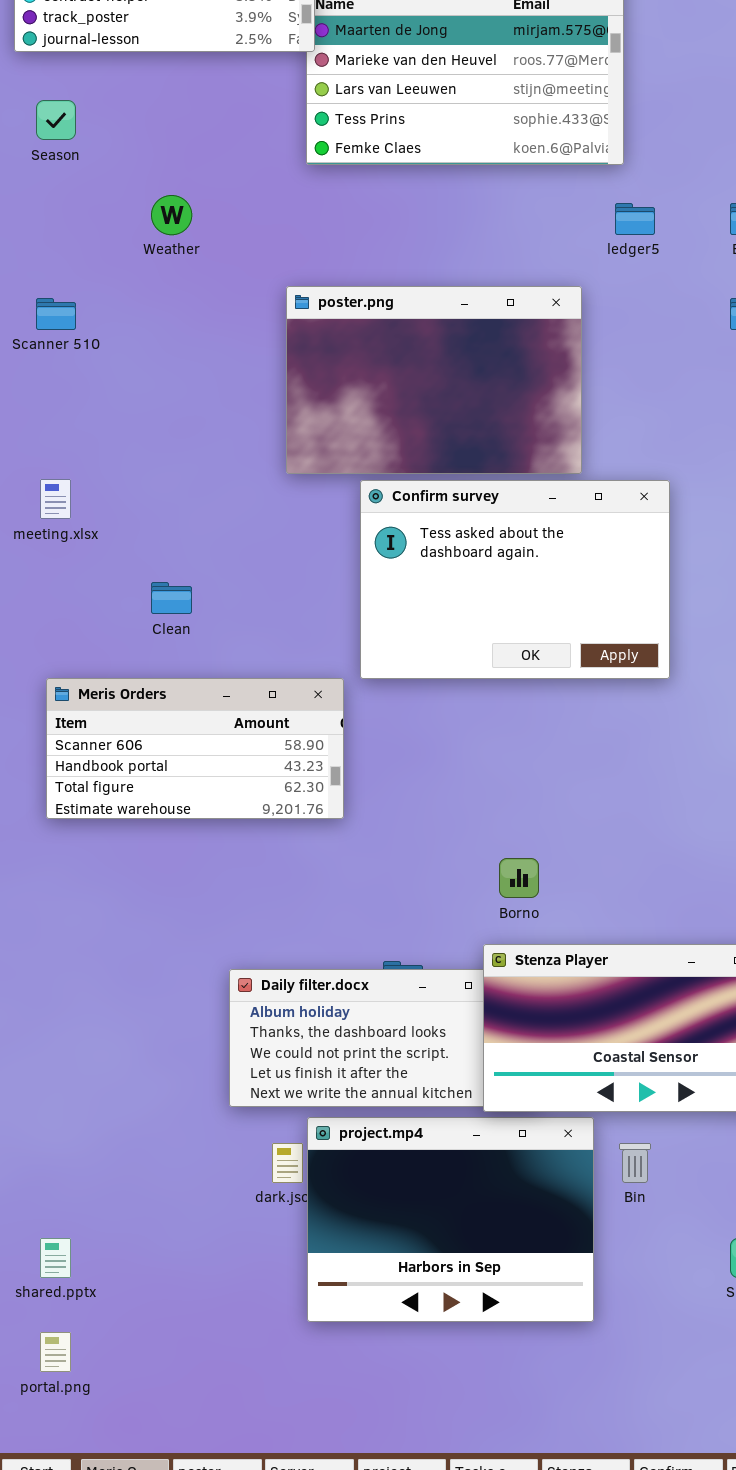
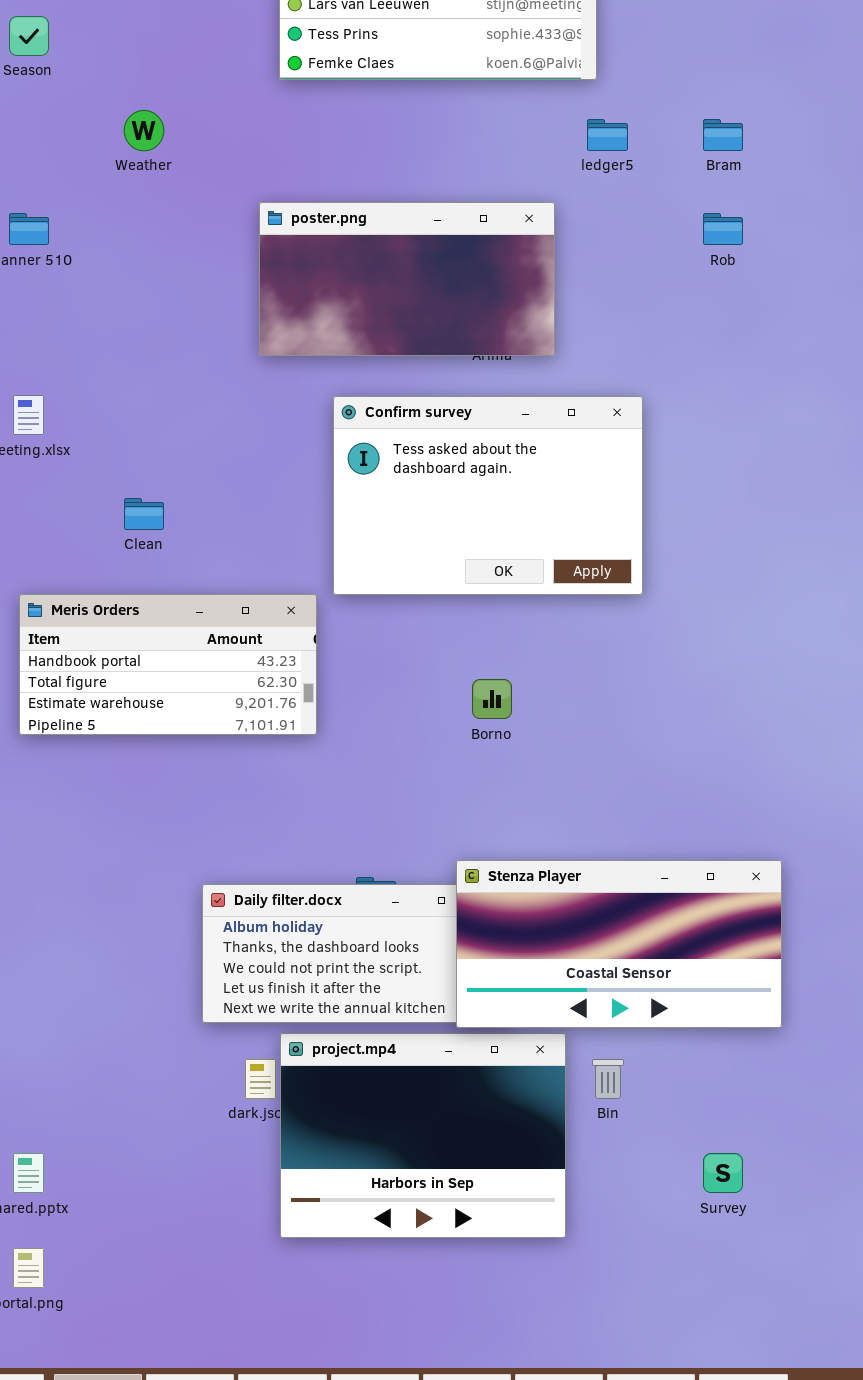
poster.png: [286,286,582,474] -> [259,202,555,356], resized
Meris Orders: [46,678,344,819] -> [19,594,317,735], scrolled down 1 row
Borno: [499,858,539,898] -> [472,679,512,719], moved

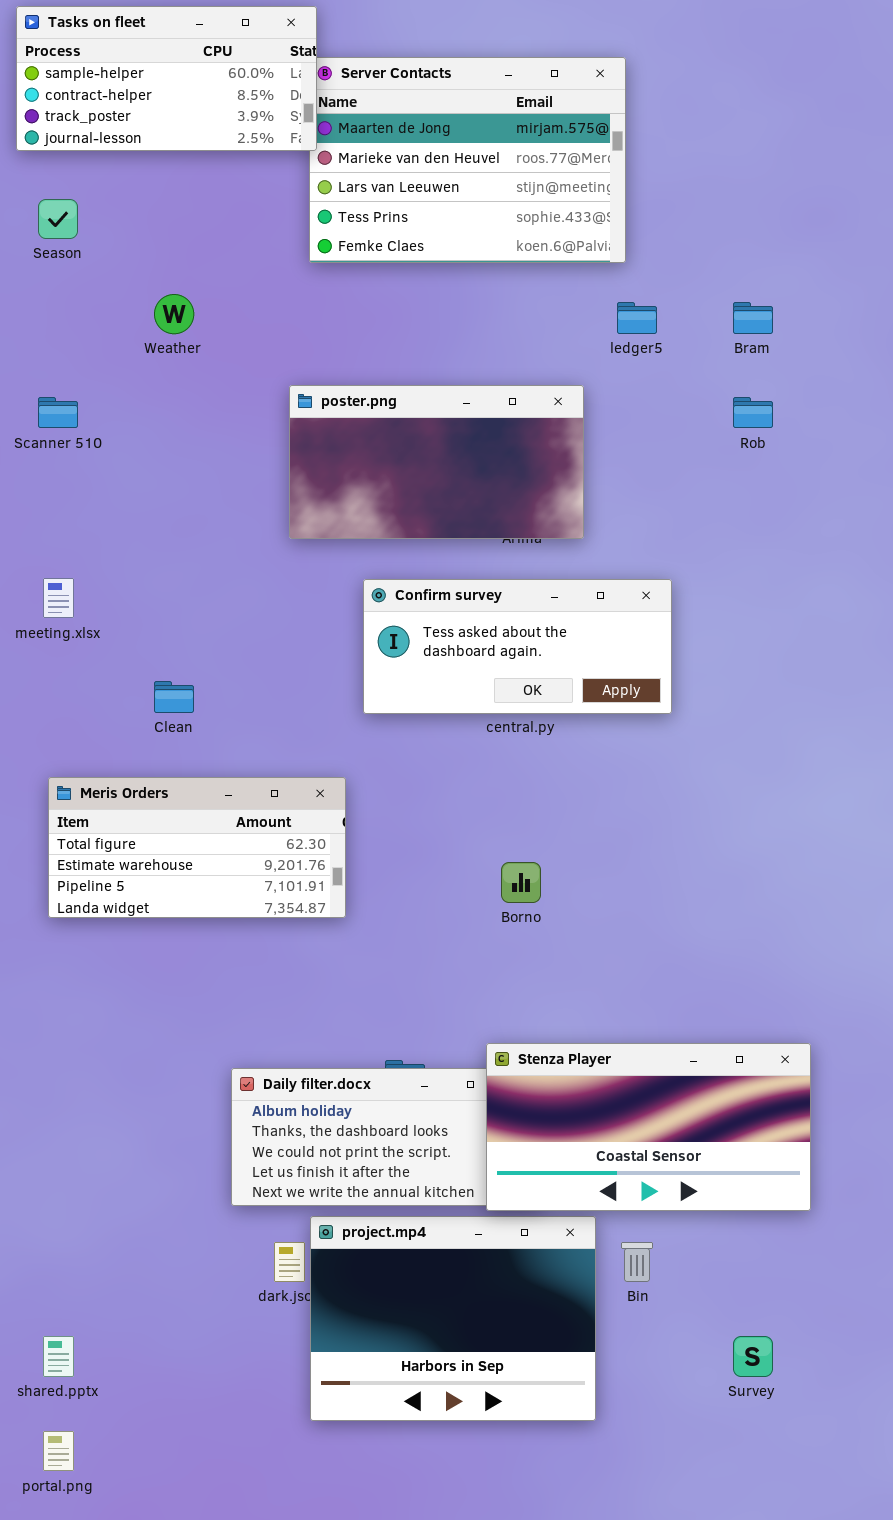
Confirm survey: [333,396,643,595] -> [363,579,672,714], resized
Meris Orders: [19,594,317,735] -> [48,777,346,918], scrolled down 1 row

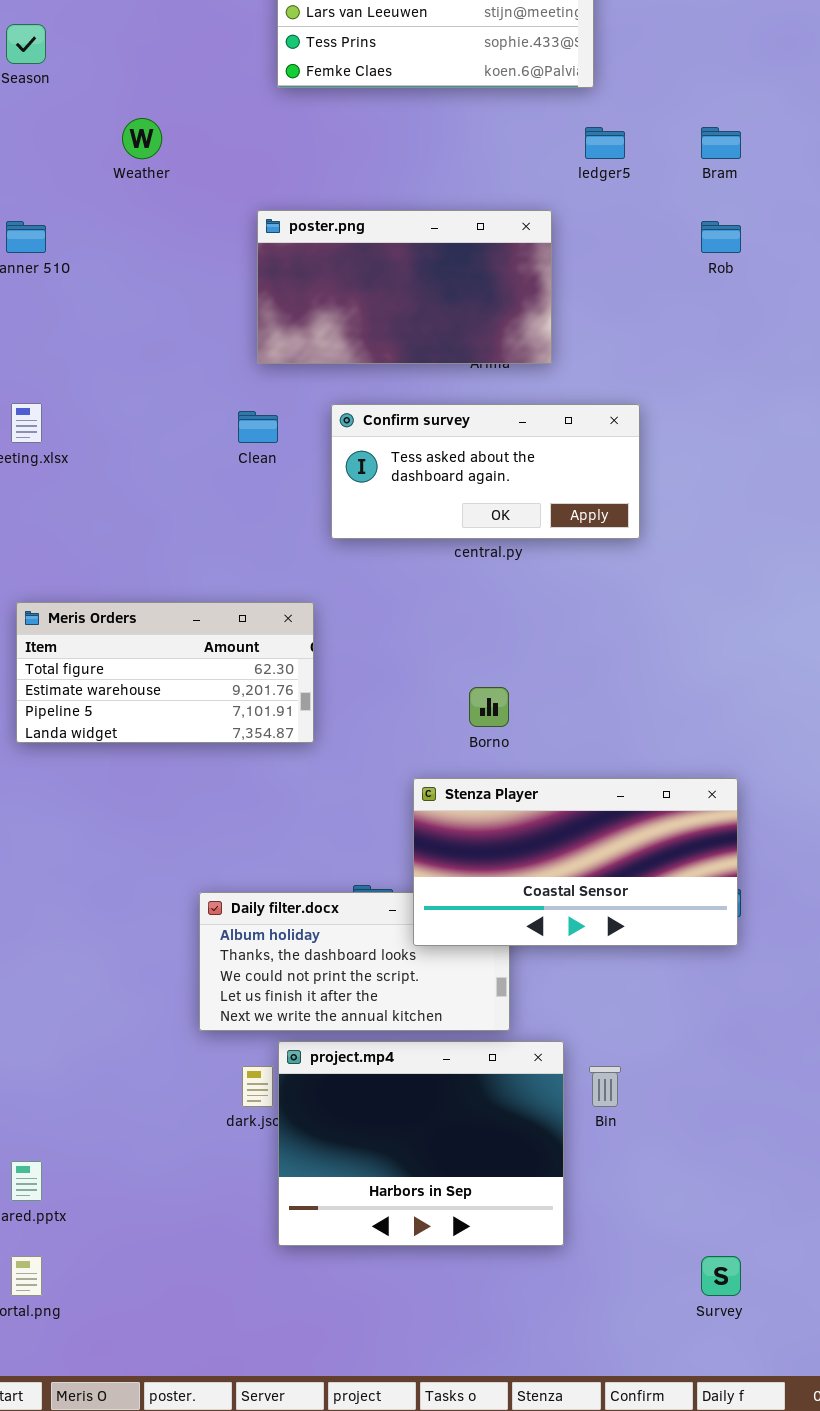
Clean: [154,681,194,713] -> [238,411,278,443], moved
Stenza Player: [486,1043,811,1211] -> [413,778,738,946], moved
Survey: [733,1336,773,1377] -> [701,1256,741,1296], moved

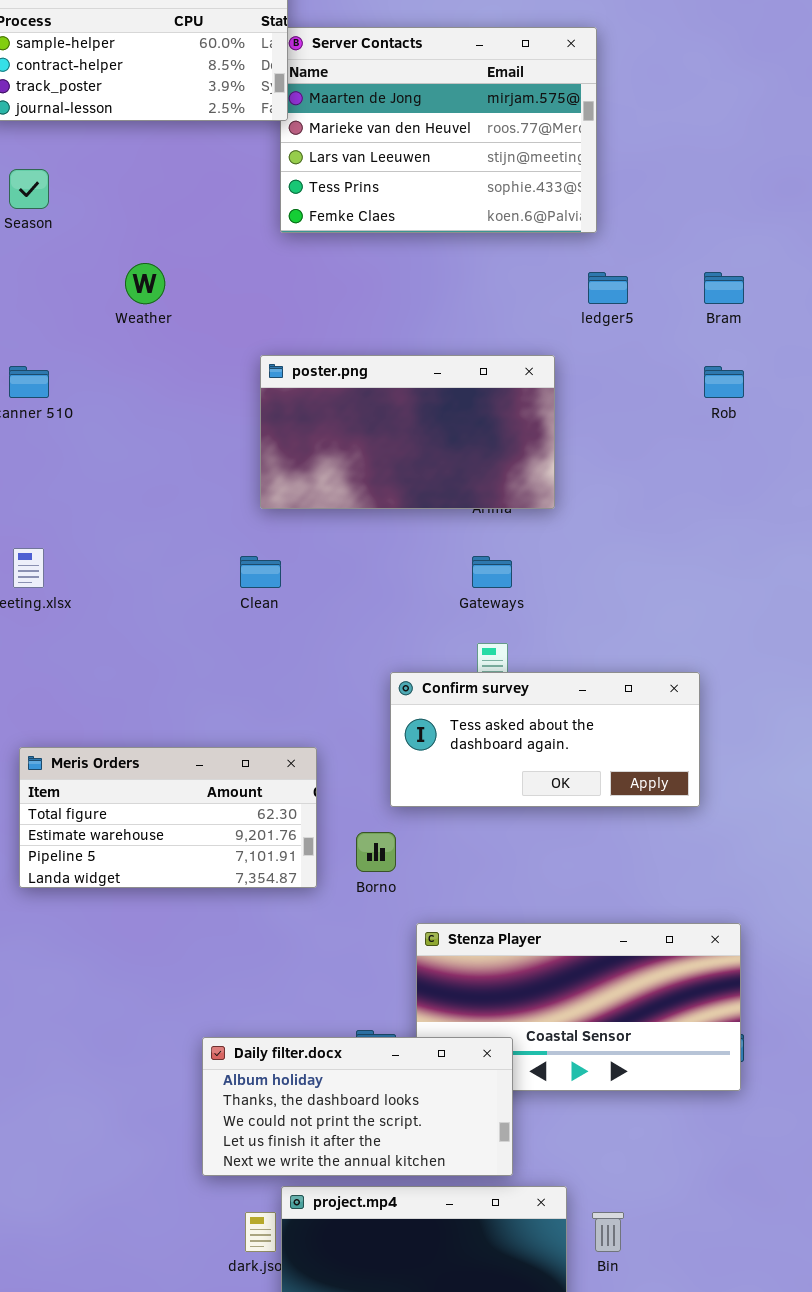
Confirm survey: [331,404,640,539] -> [390,672,700,807], moved
Borno: [469,687,509,727] -> [356,832,396,872], moved
Daily filter.docx: [199,892,510,1031] -> [202,1037,513,1176], raised

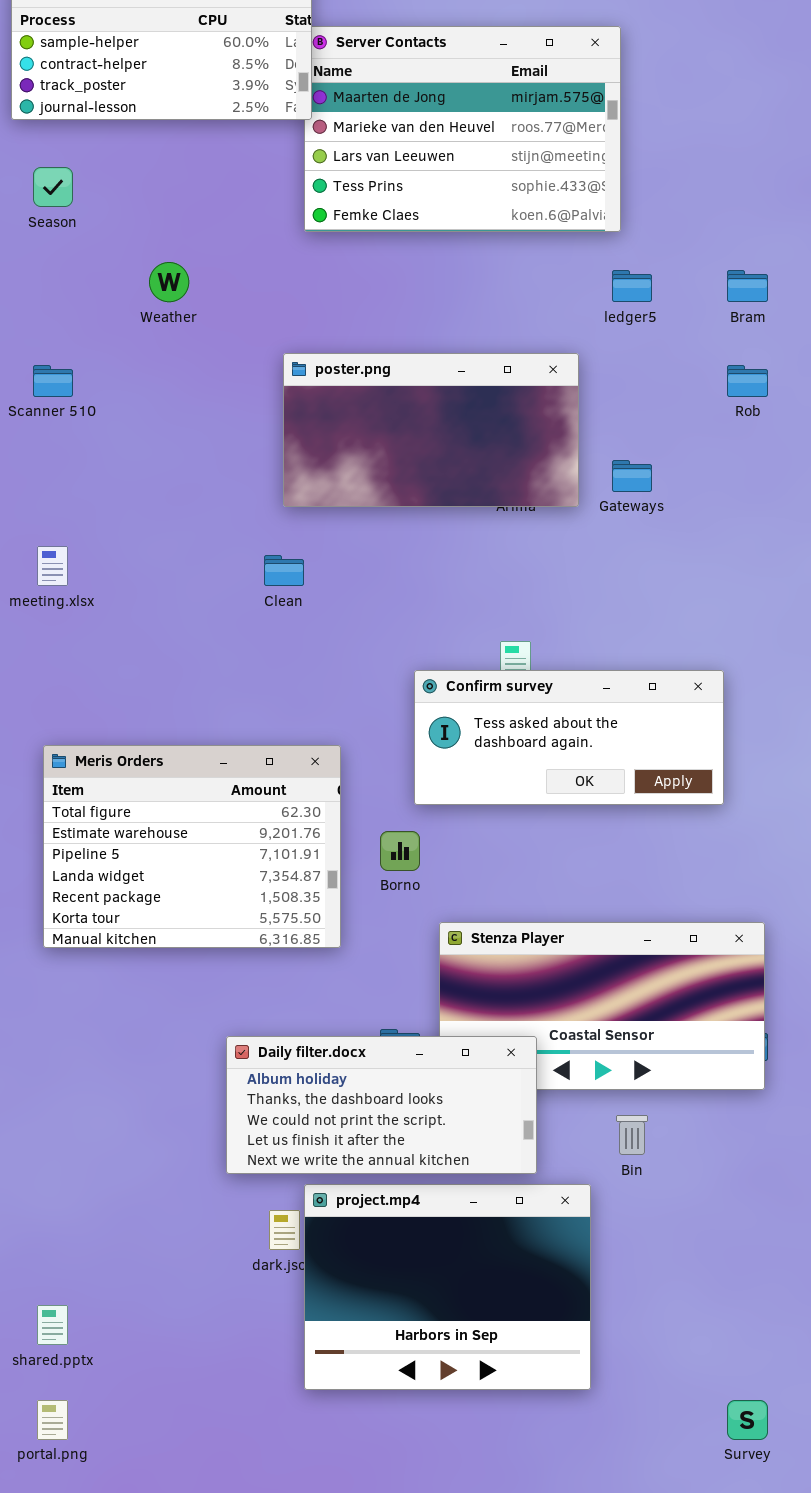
Gateways: [472,556,512,588] -> [612,460,652,492], moved
Meris Orders: [19,747,317,888] -> [43,745,341,948], resized
Bin: [592,1212,624,1252] -> [616,1115,648,1155], moved

